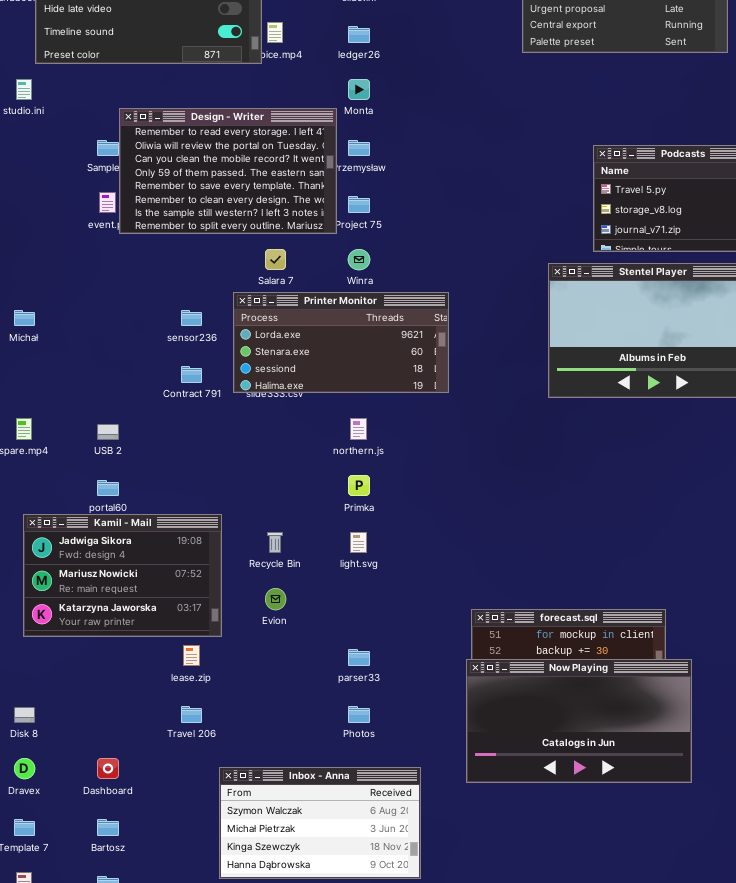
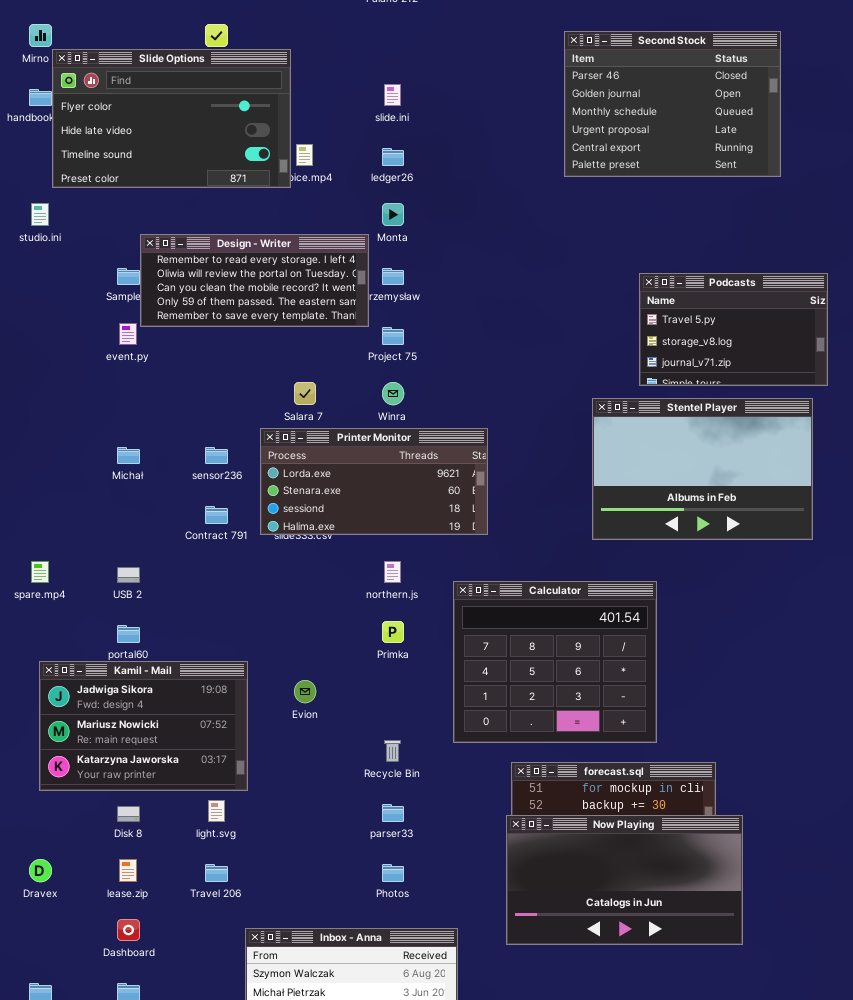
Design - Writer: [119,108,337,234] -> [140,234,369,327], resized
Michał: [14,310,35,326] -> [117,447,140,464], moved
Calculator: none -> [453,581,657,743], opened
Recycle Bin: [267,532,283,553] -> [384,740,401,762], moved
light.svg: [350,532,367,553] -> [208,800,225,822], moved
Evion: [265,588,286,610] -> [294,680,316,703], moved
lease.zip: [183,645,200,666] -> [119,859,137,882], moved
Disk 8: [14,707,35,723] -> [117,806,140,822], moved
Dravex: [14,758,35,779] -> [29,859,52,882], moved

